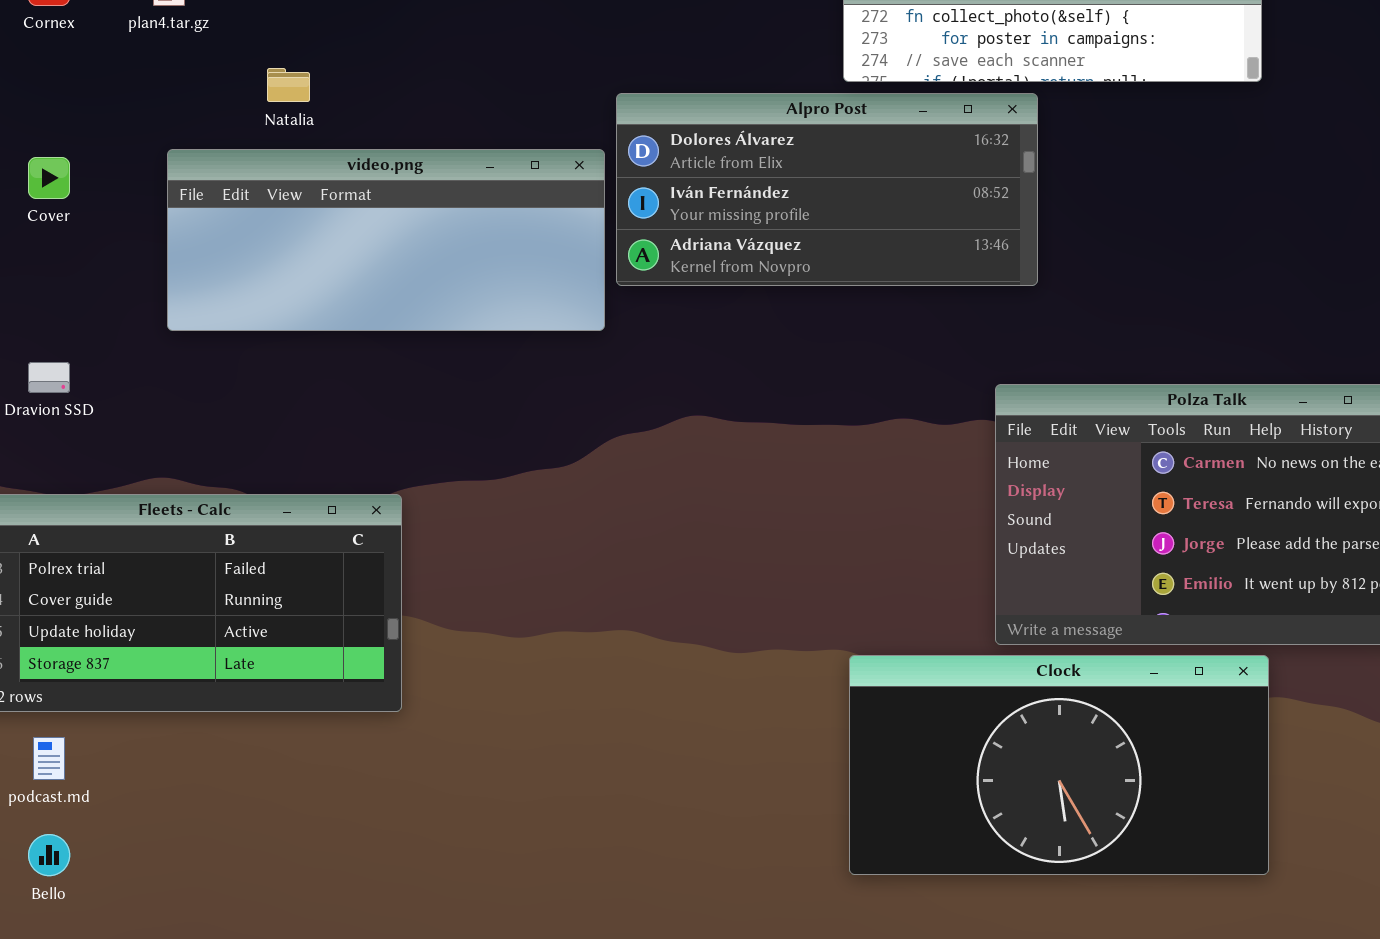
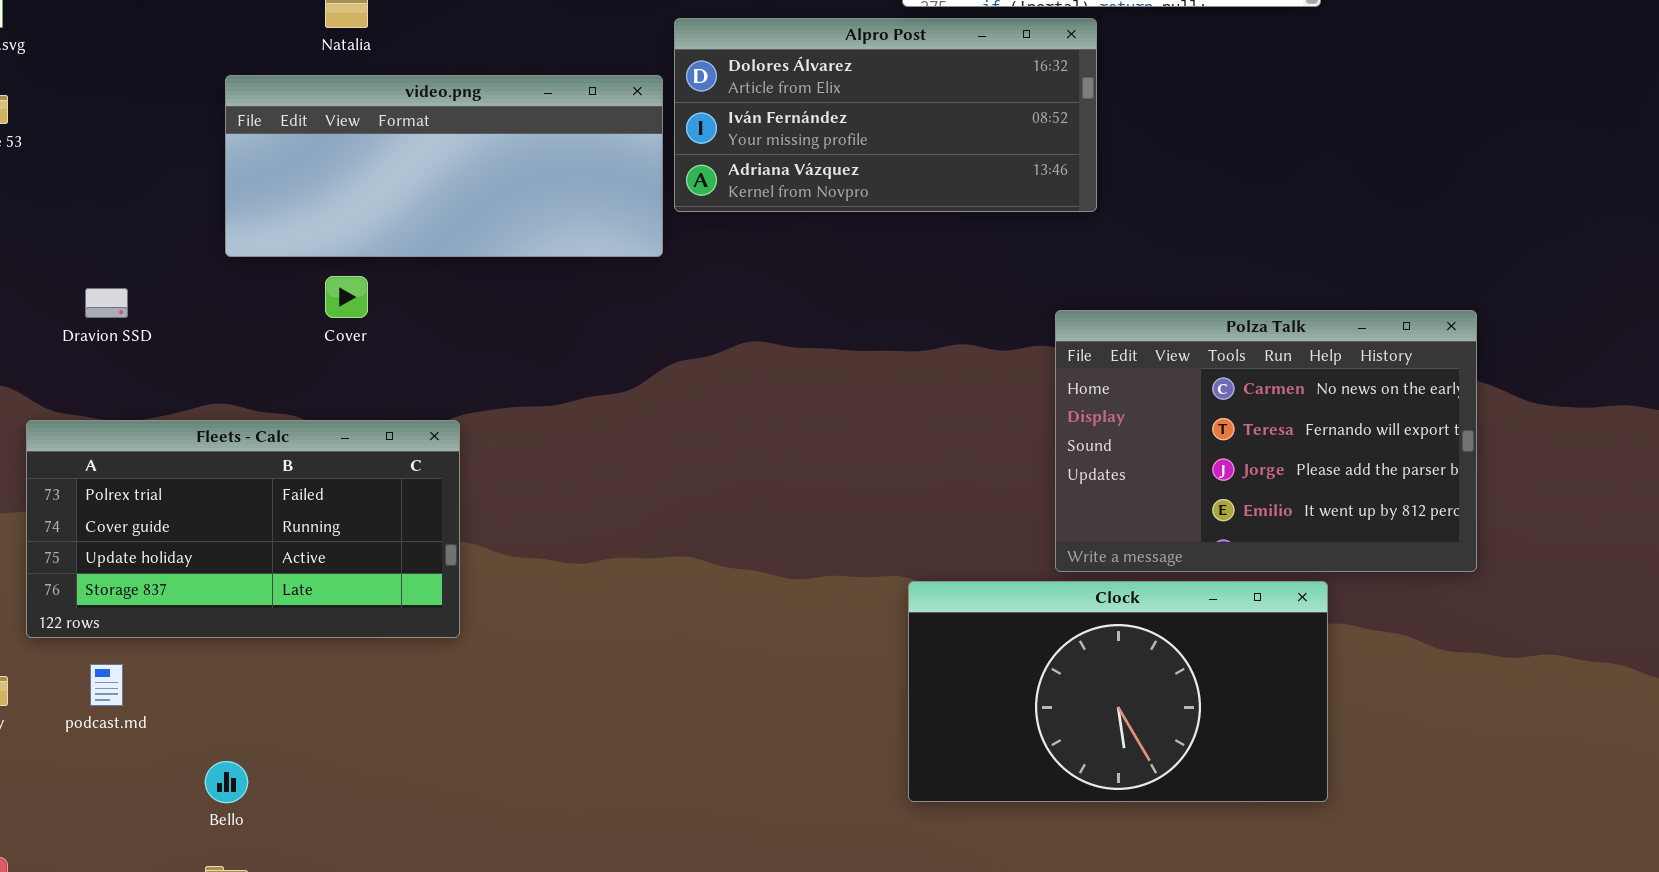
Cover: [28,157,70,199] -> [325,276,368,318], moved
Bello: [28,834,70,876] -> [205,761,248,803], moved

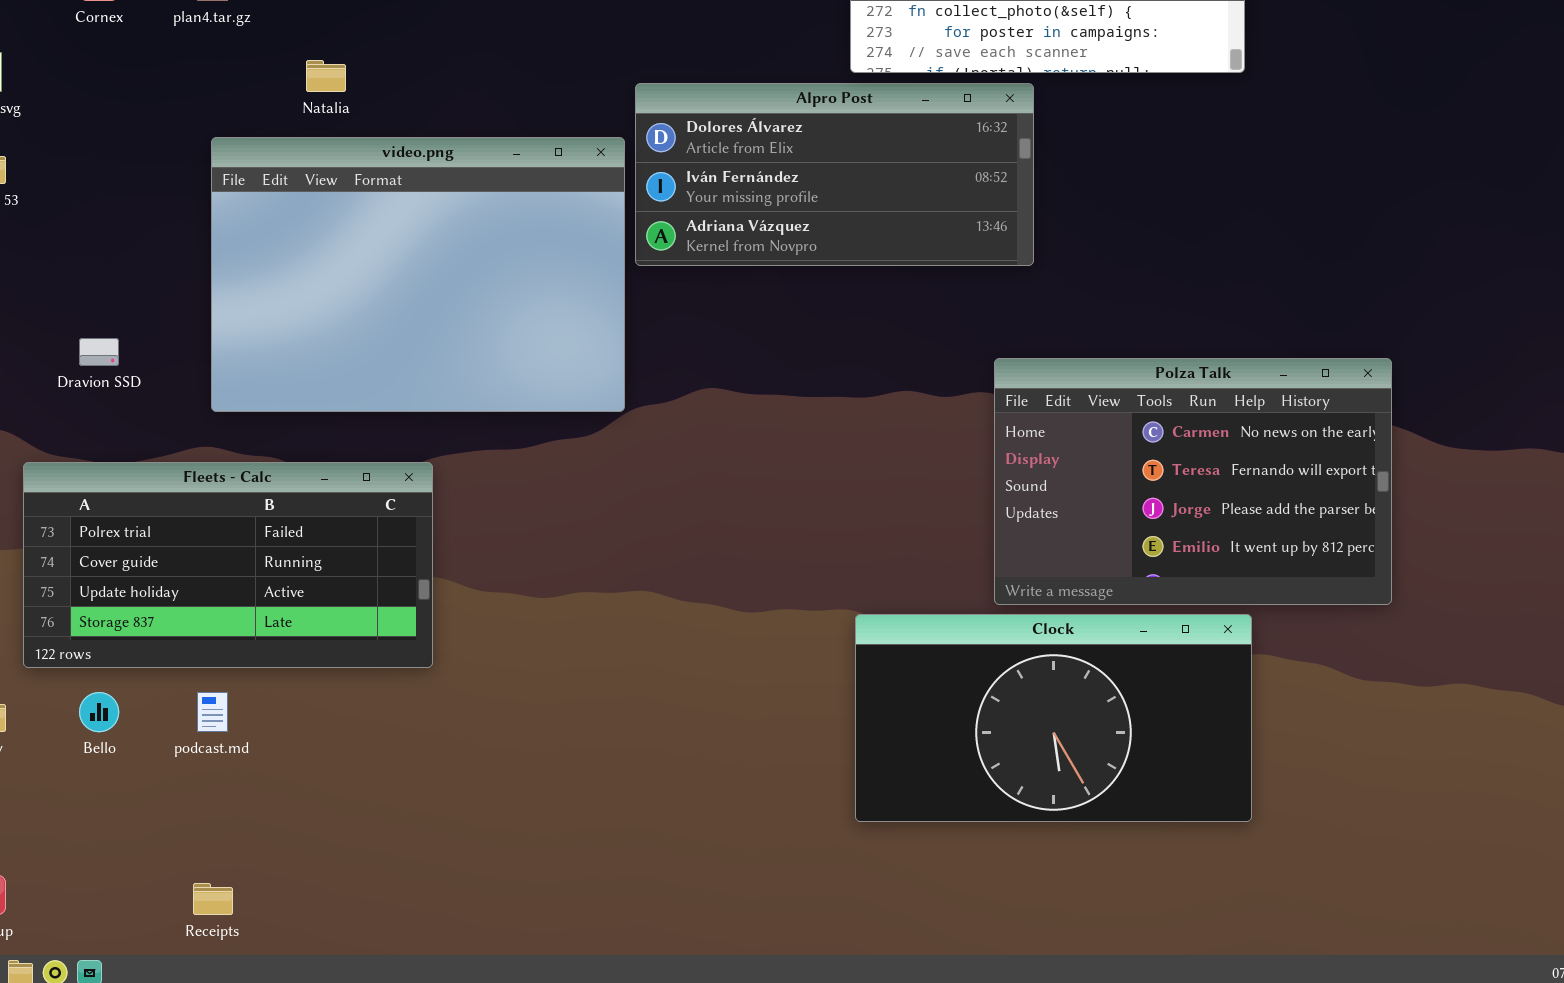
video.png: [225,75,663,257] -> [211,137,625,412], resized
podcast.md: [90,664,123,706] -> [197,692,228,732], moved
Bello: [205,761,248,803] -> [79,692,119,732], moved

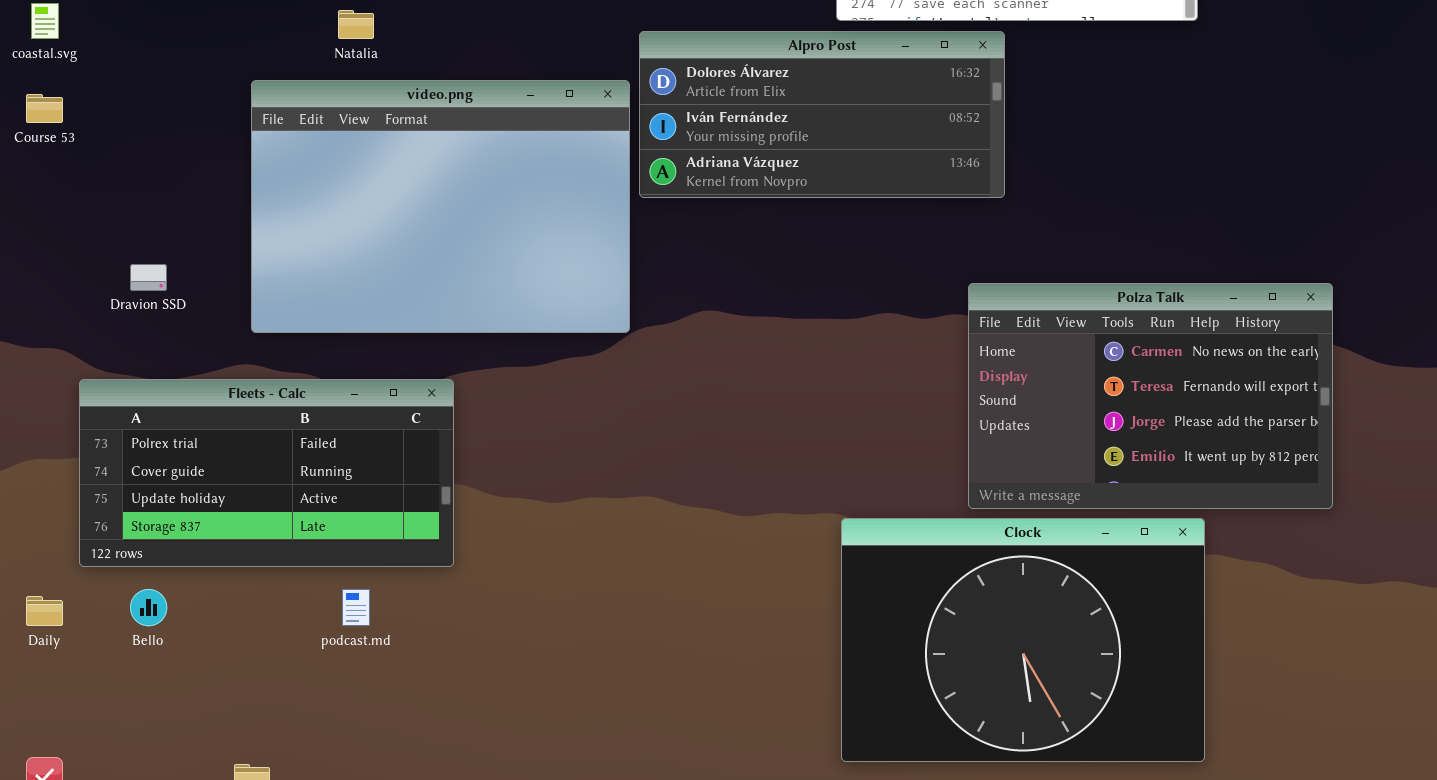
Clock: [855,614,1252,822] -> [841,518,1205,762], resized
podcast.md: [197,692,228,732] -> [342,589,370,626], moved

